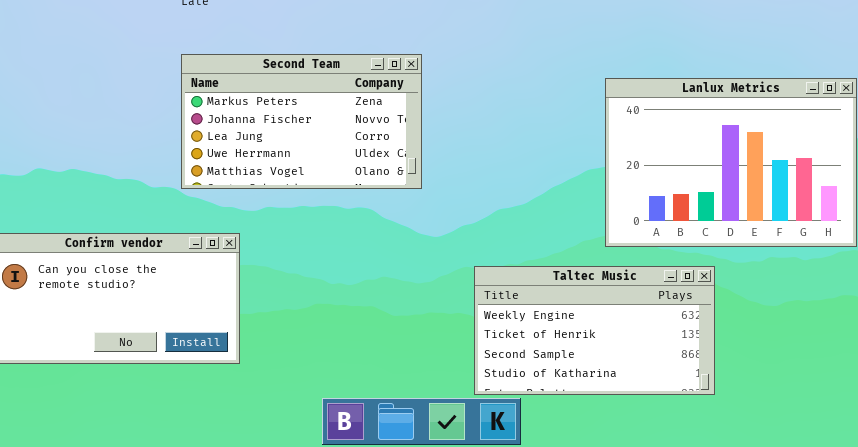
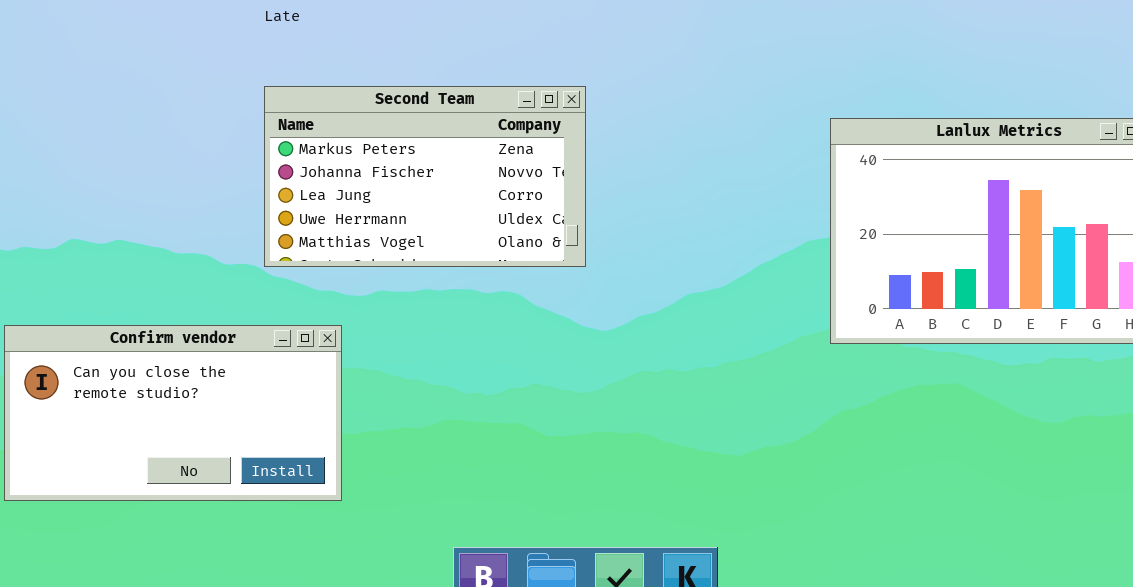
Taltec Music: [474,266,715,395] -> none, closed

